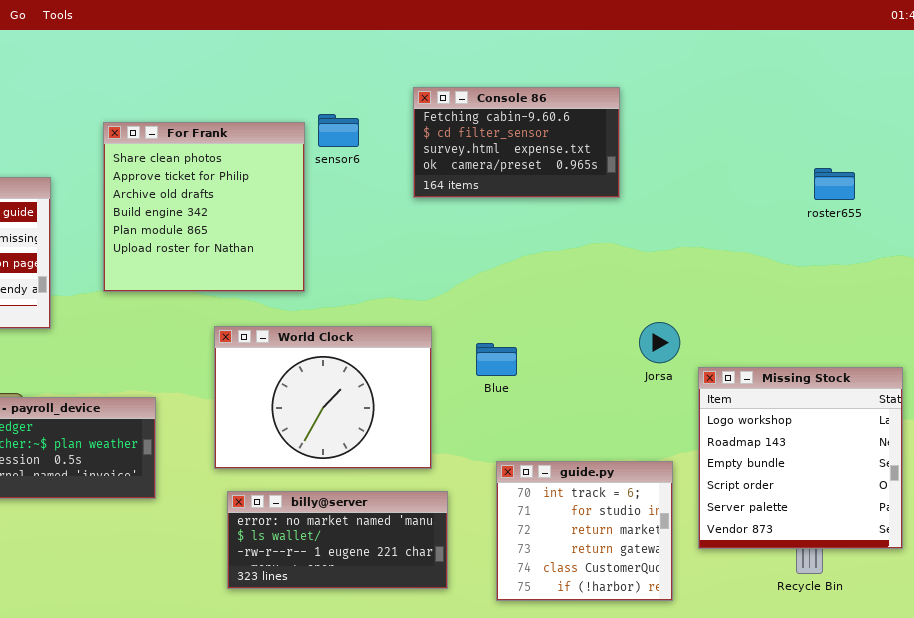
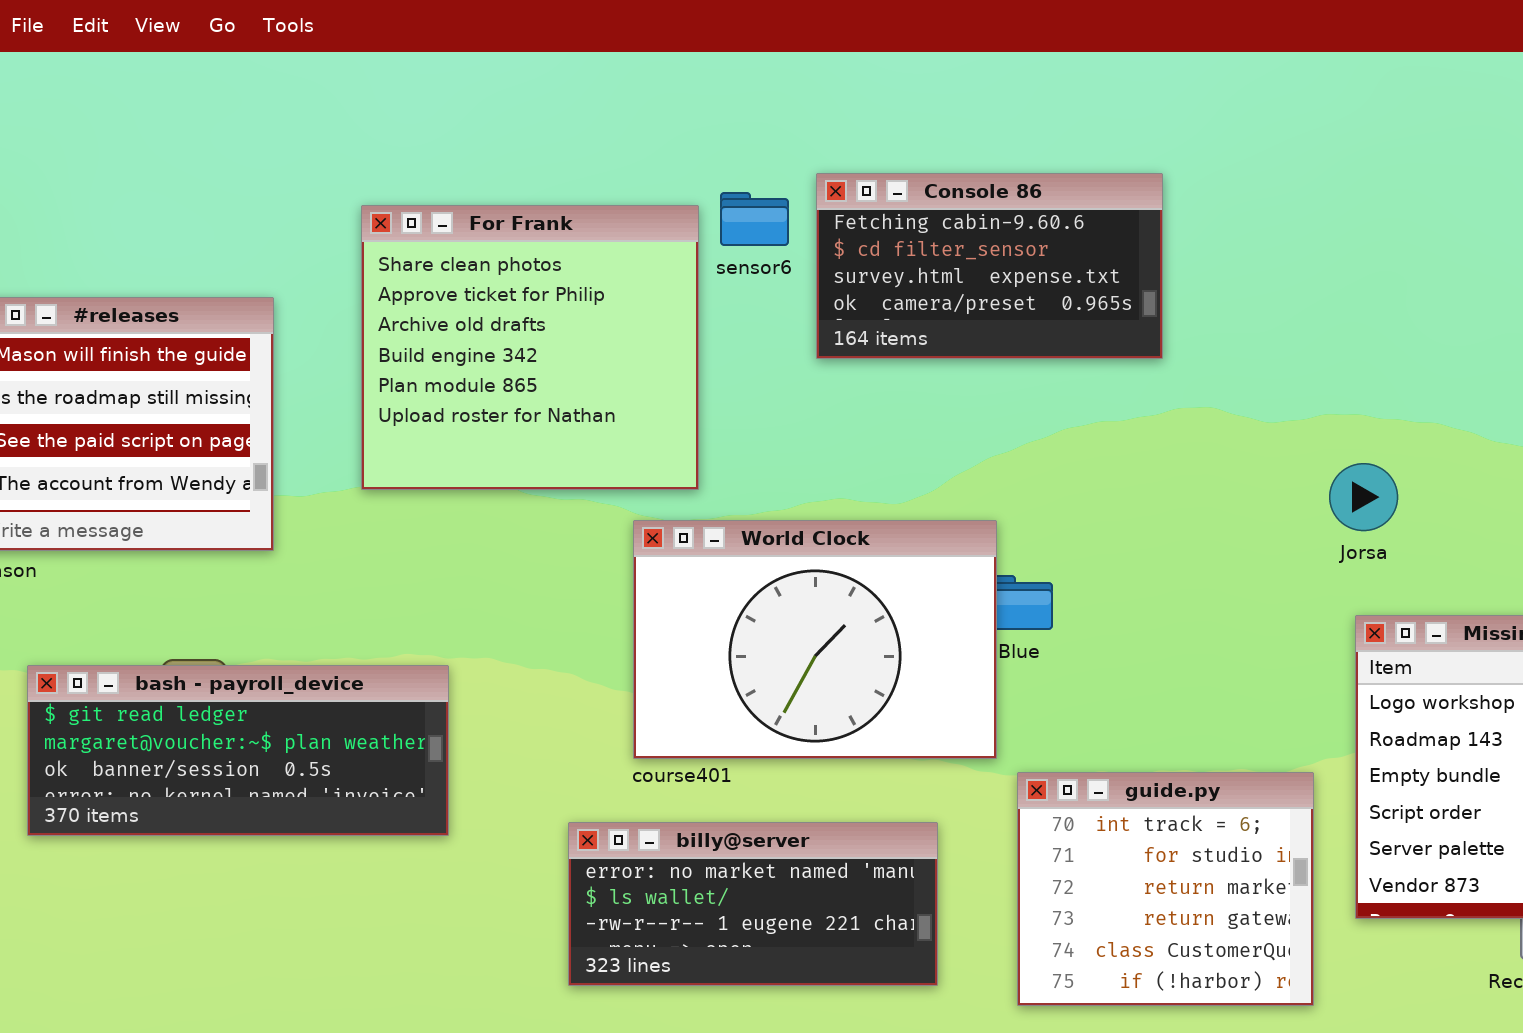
Console 86: [413,87,620,198] -> [816,173,1163,359], moved
Jorsa: [639,322,680,363] -> [1329,463,1398,531], moved
World Clock: [214,326,432,469] -> [633,520,997,759], moved

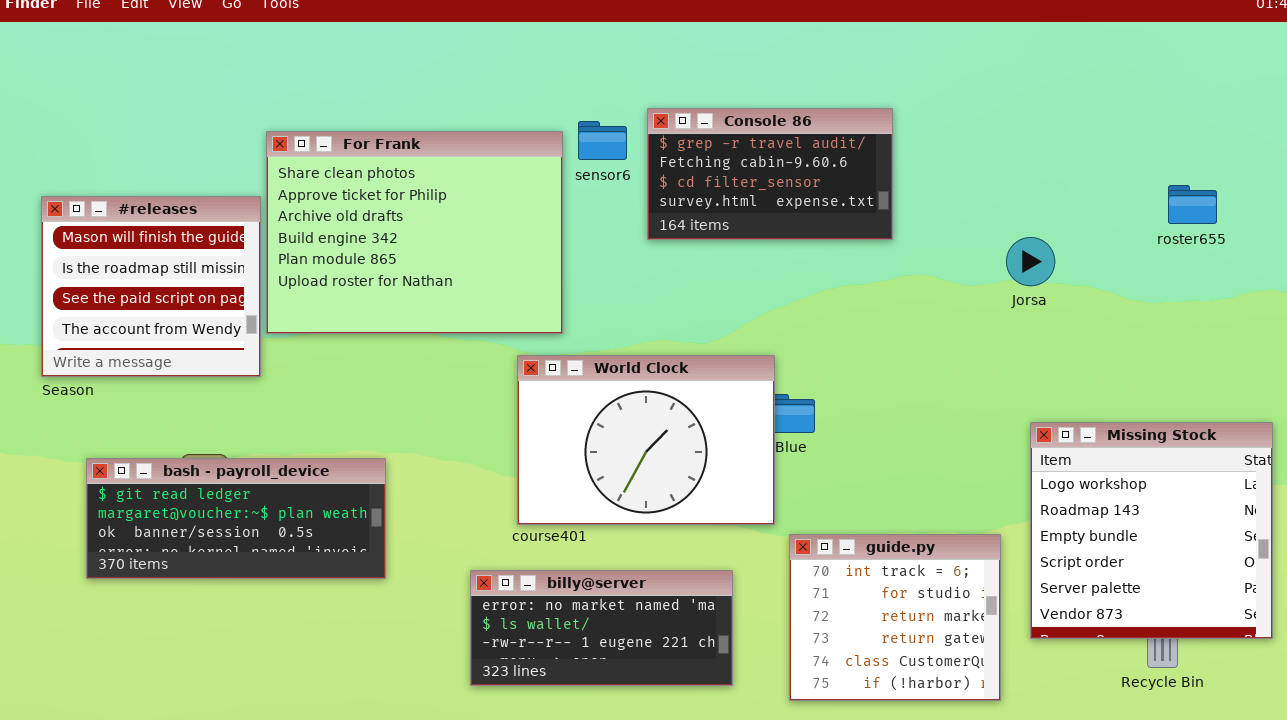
Console 86: [816,173,1163,359] -> [647,108,893,240], scrolled up 1 row
For Frank: [361,205,699,490] -> [266,131,563,334], resized
Jorsa: [1329,463,1398,531] -> [1006,237,1055,286], moved

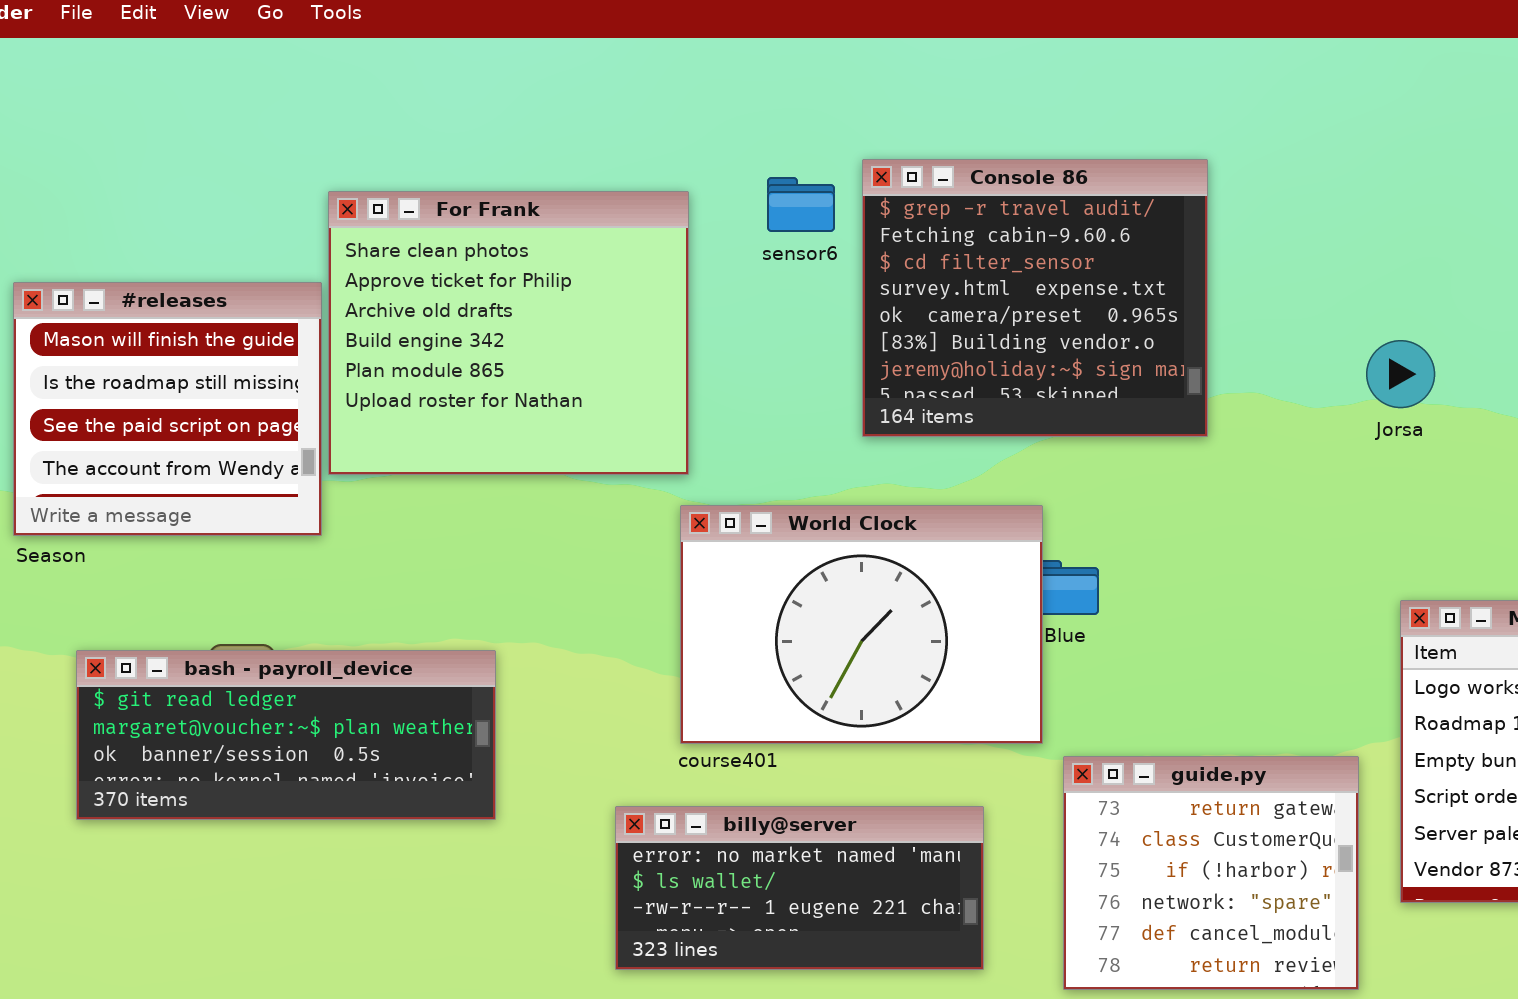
Console 86: [647,108,893,240] -> [862,159,1208,437], resized
For Frank: [266,131,563,334] -> [328,191,689,475], resized
guide.py: [789,534,1001,701] -> [1063,756,1359,990], scrolled down 3 rows

